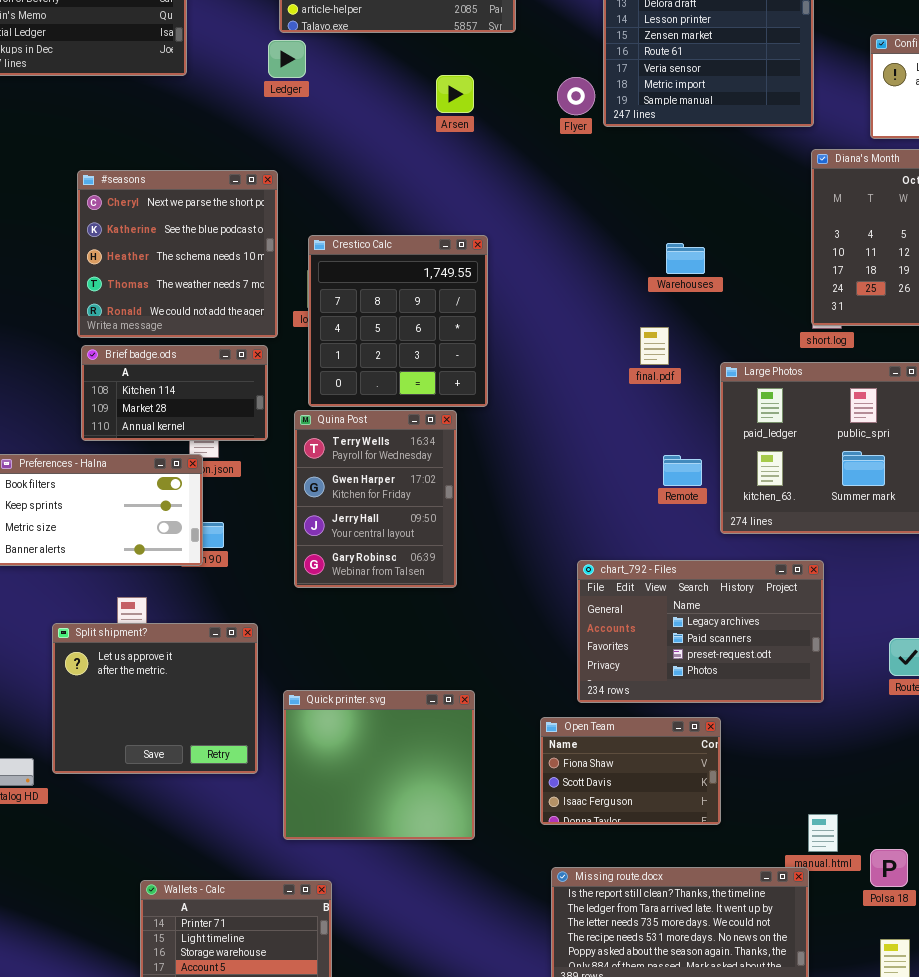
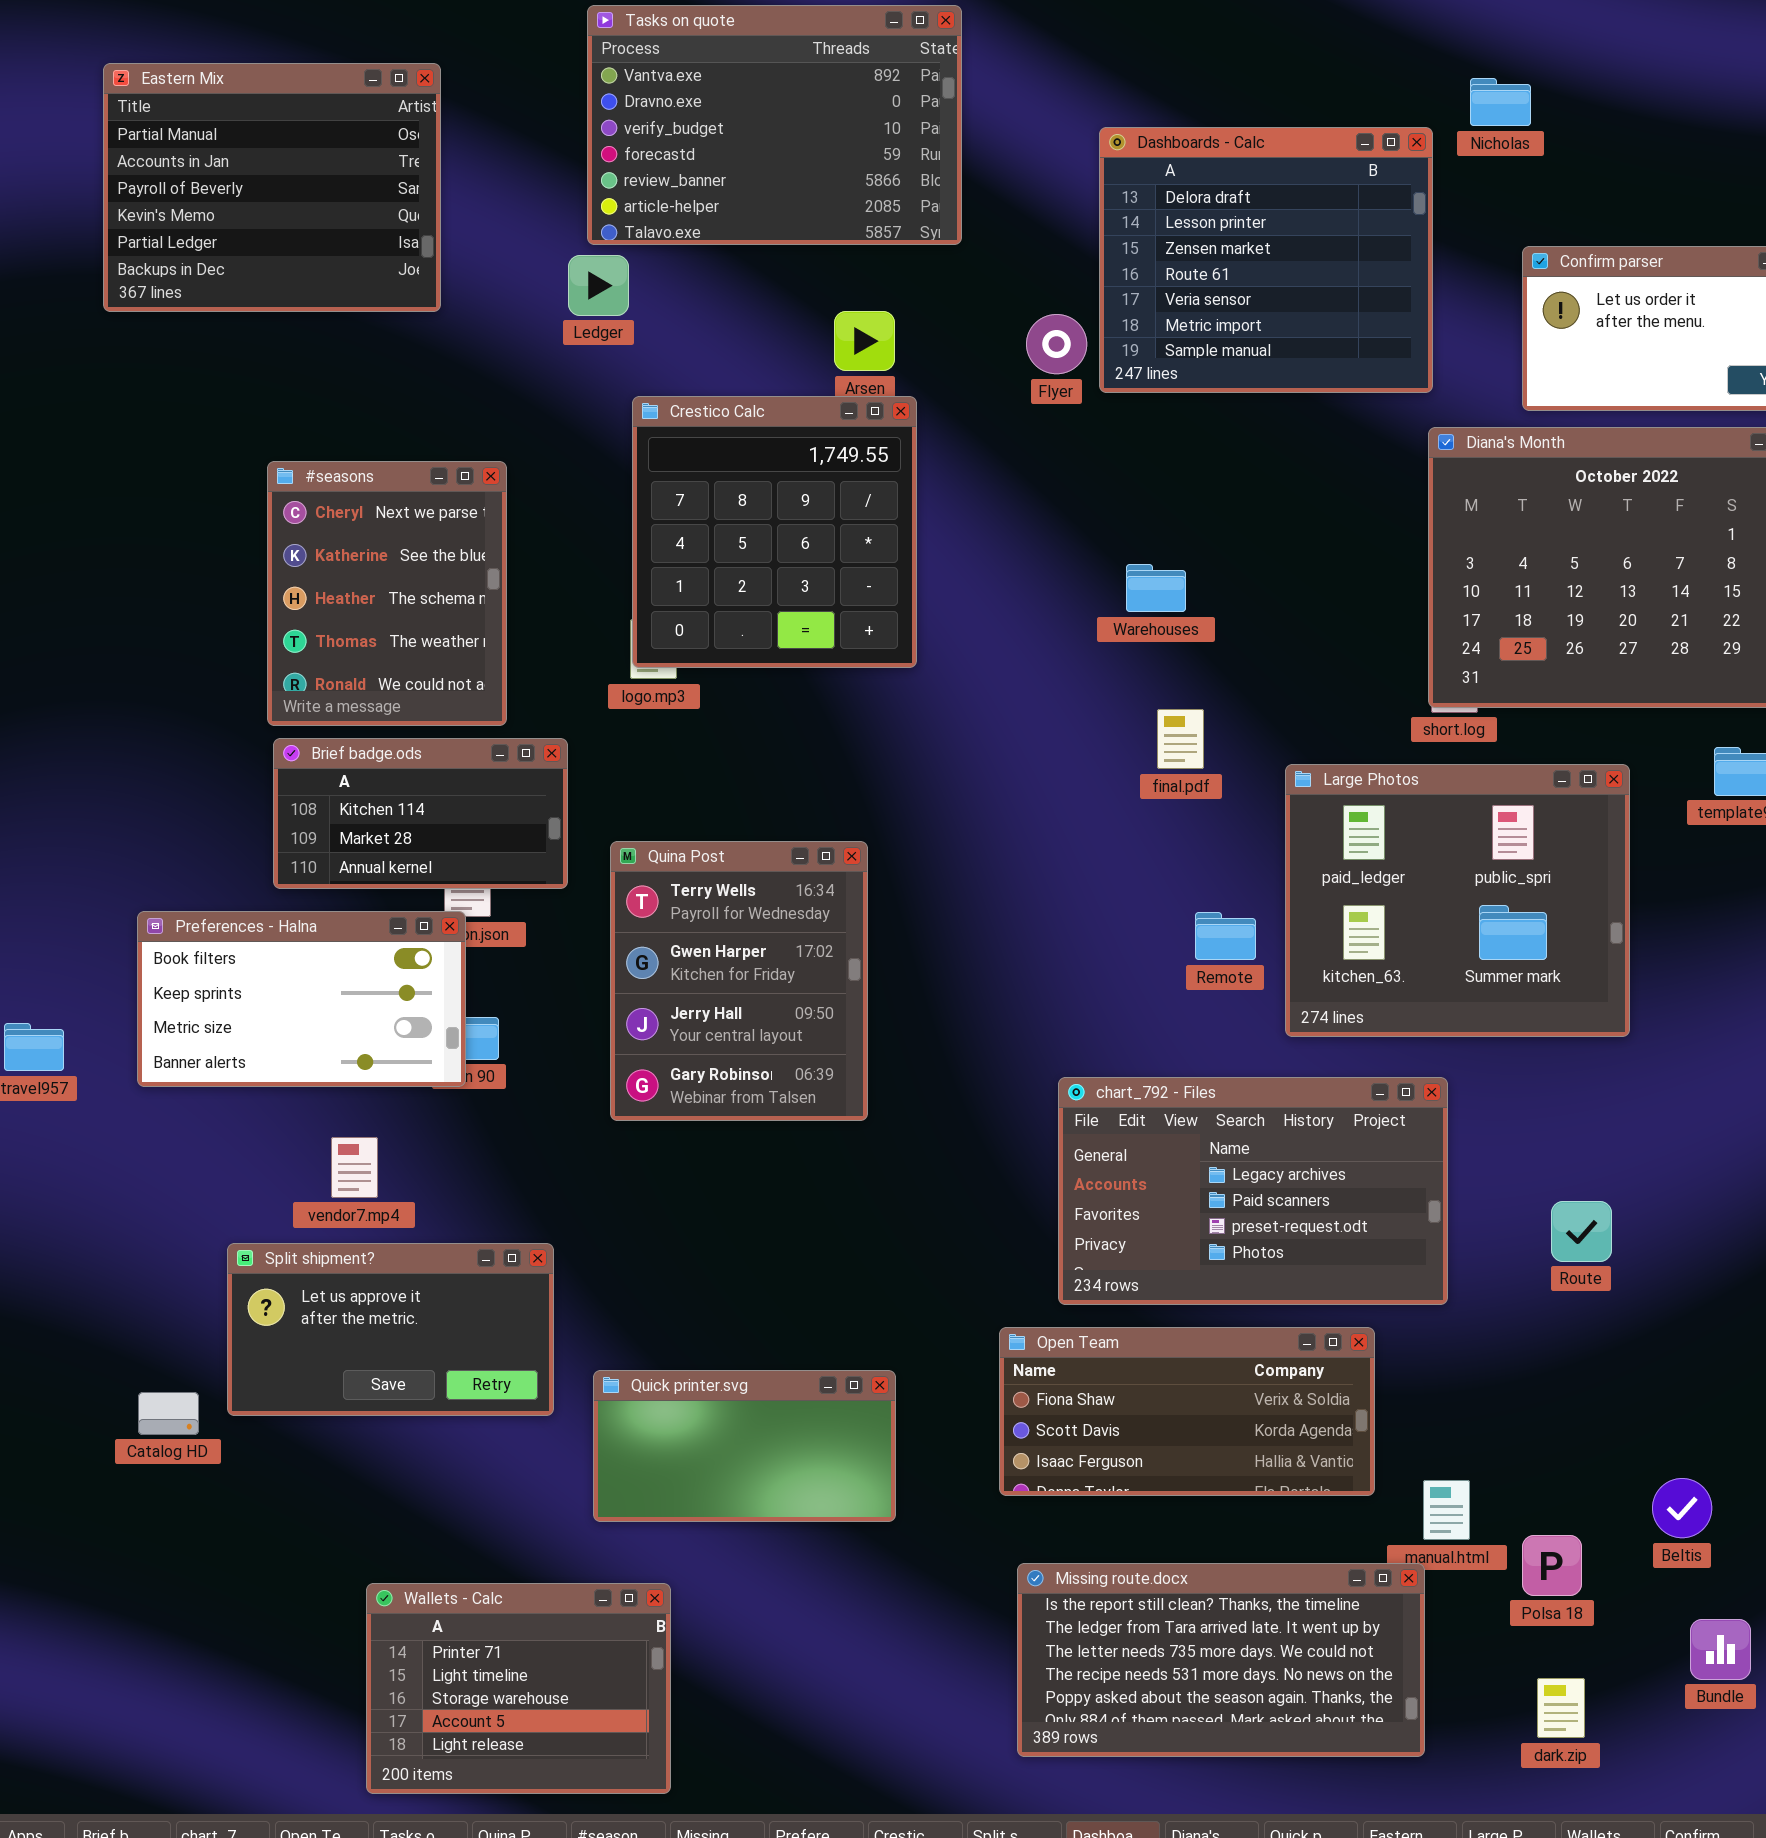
#seasons: [77,170,278,338] -> [267,461,507,726], resized
Crestico Calc: [308,235,488,407] -> [632,396,917,668], moved
Warehouses: [666,243,705,274] -> [1126,564,1186,612], moved
Split shipment?: [52,623,258,774] -> [227,1243,554,1416], resized
Quick printer.svg: [283,690,475,840] -> [593,1370,896,1522], resized
Open Team: [540,717,721,825] -> [999,1327,1375,1496], resized

